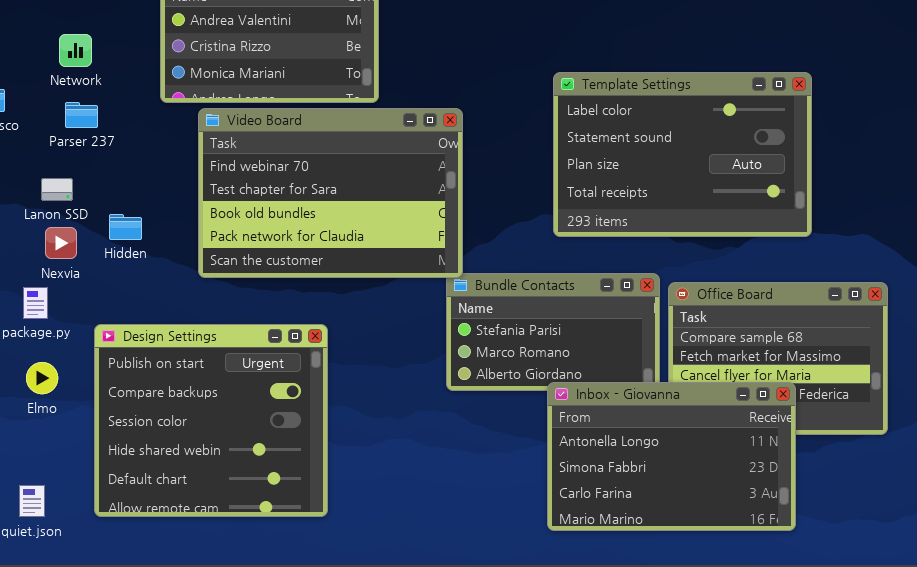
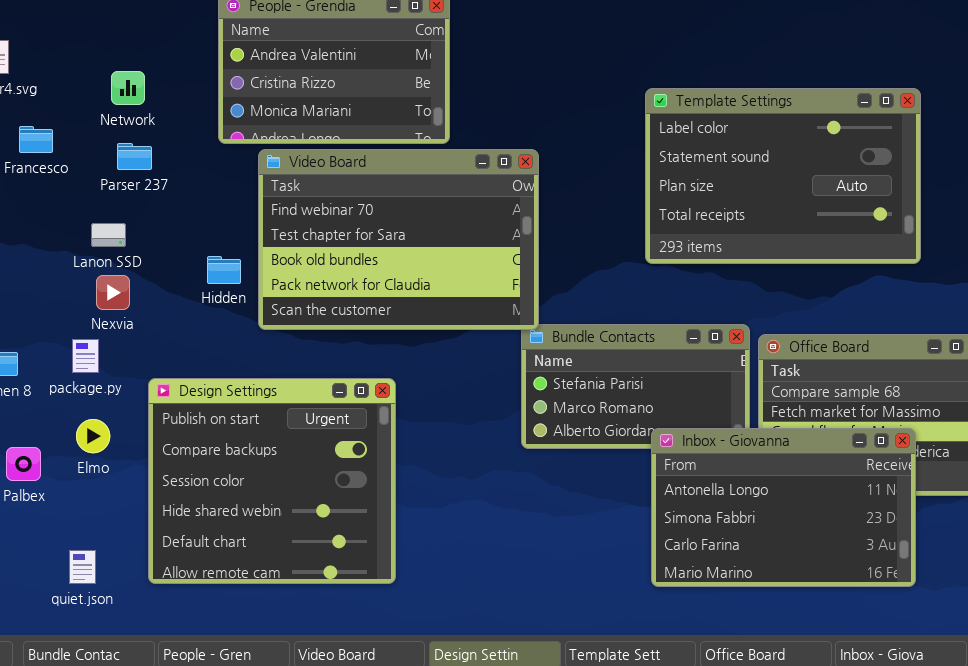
Template Settings: [553,72,812,237] -> [645,88,921,264], moved
Hidden: [109,214,142,240] -> [207,256,241,284], moved
Inbox - Giovanna: [547,382,796,531] -> [651,428,916,587], moved

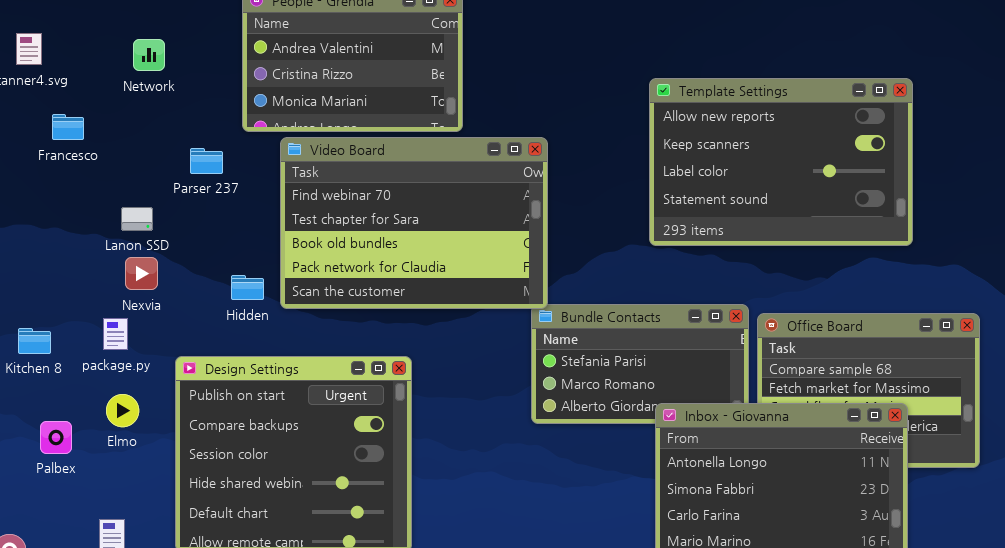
Network: [111,71,145,105] -> [133,39,165,71], moved
Template Settings: [645,88,921,264] -> [649,78,913,246], scrolled up 2 rows
Parser 237: [117,143,152,170] -> [190,148,223,174], moved
Hidden: [207,256,241,284] -> [231,275,264,300], moved

